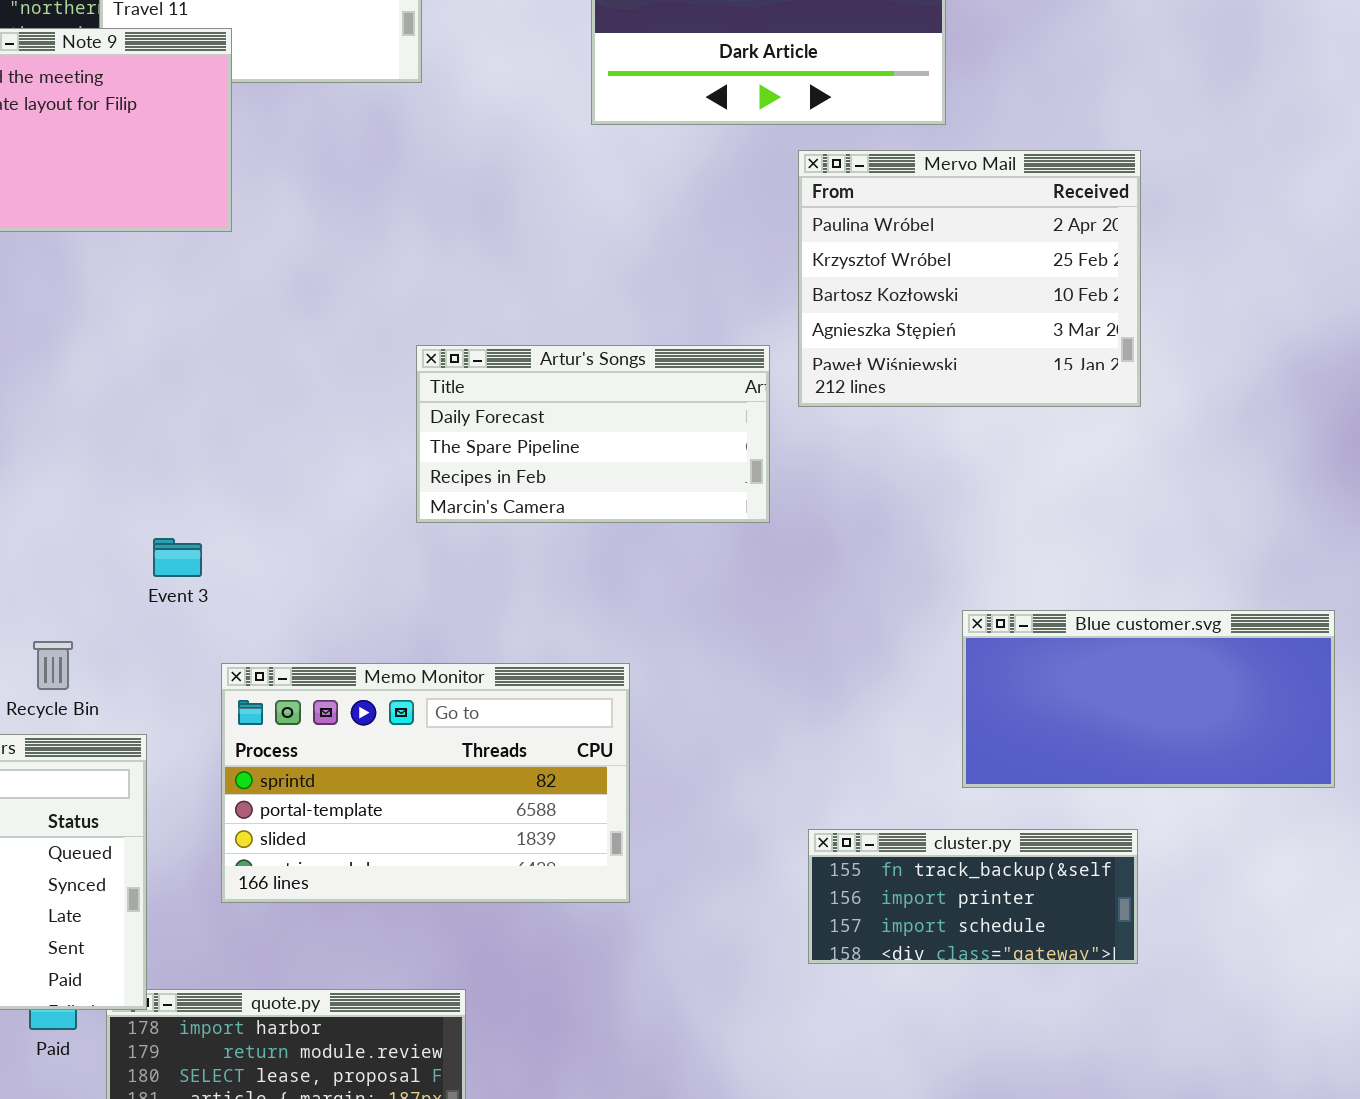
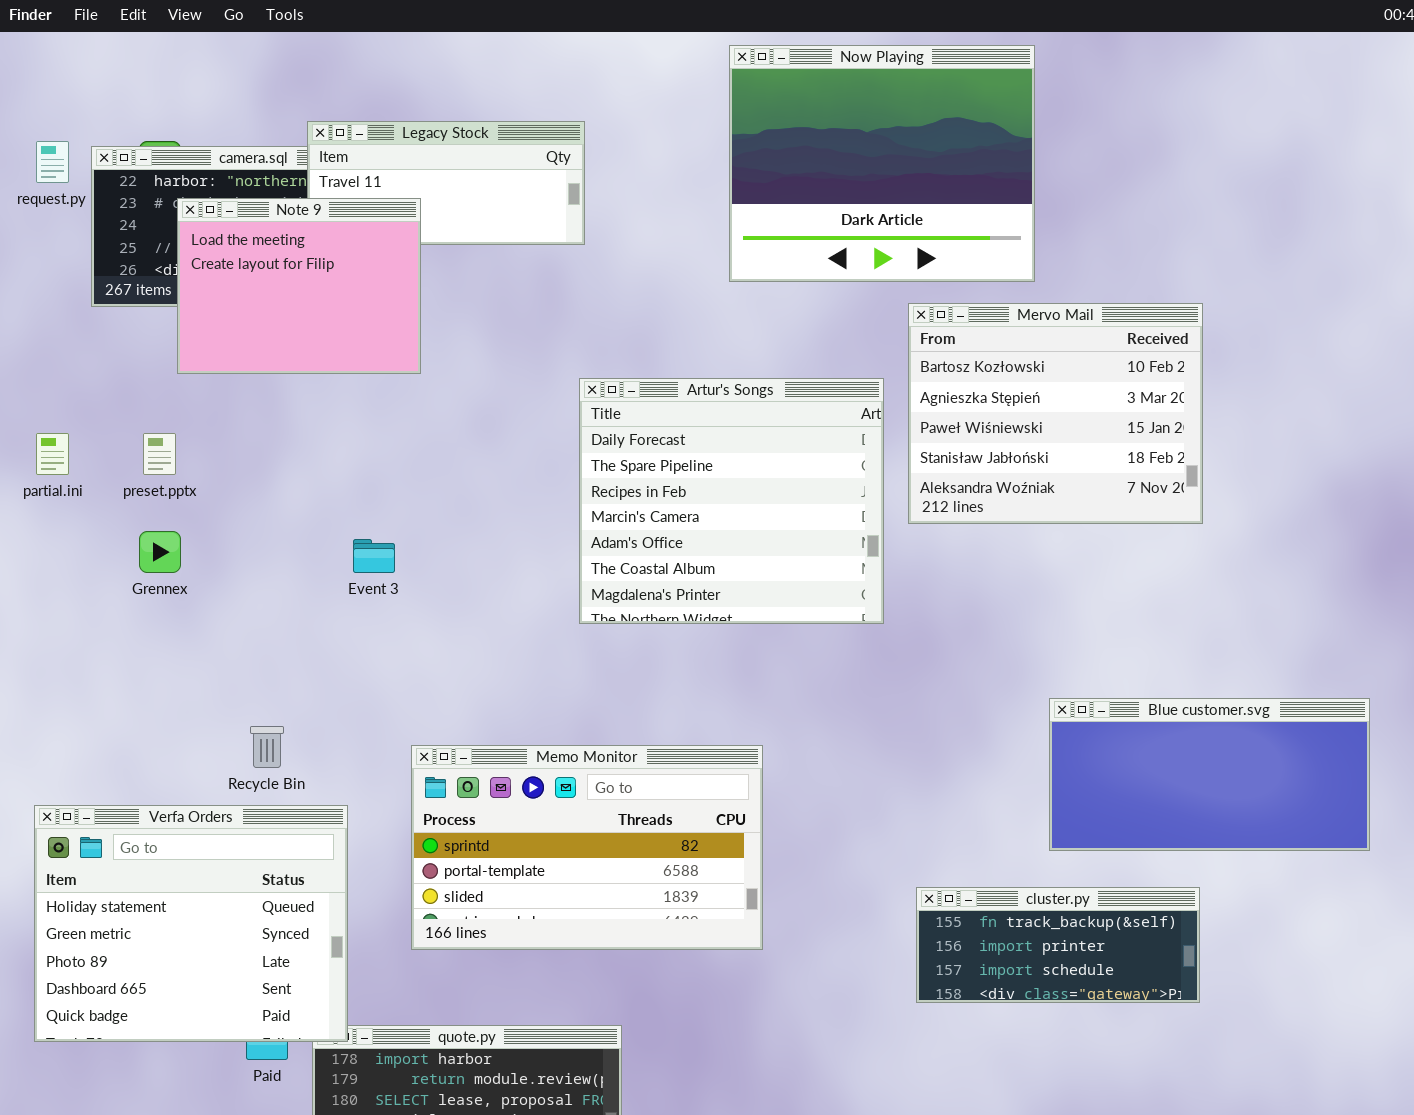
Mervo Mail: [798,150,1141,407] -> [908,303,1203,524], scrolled down 2 rows
Artur's Songs: [416,345,770,523] -> [579,378,884,624], resized
Event 3: [153,538,202,577] -> [353,539,395,573], moved

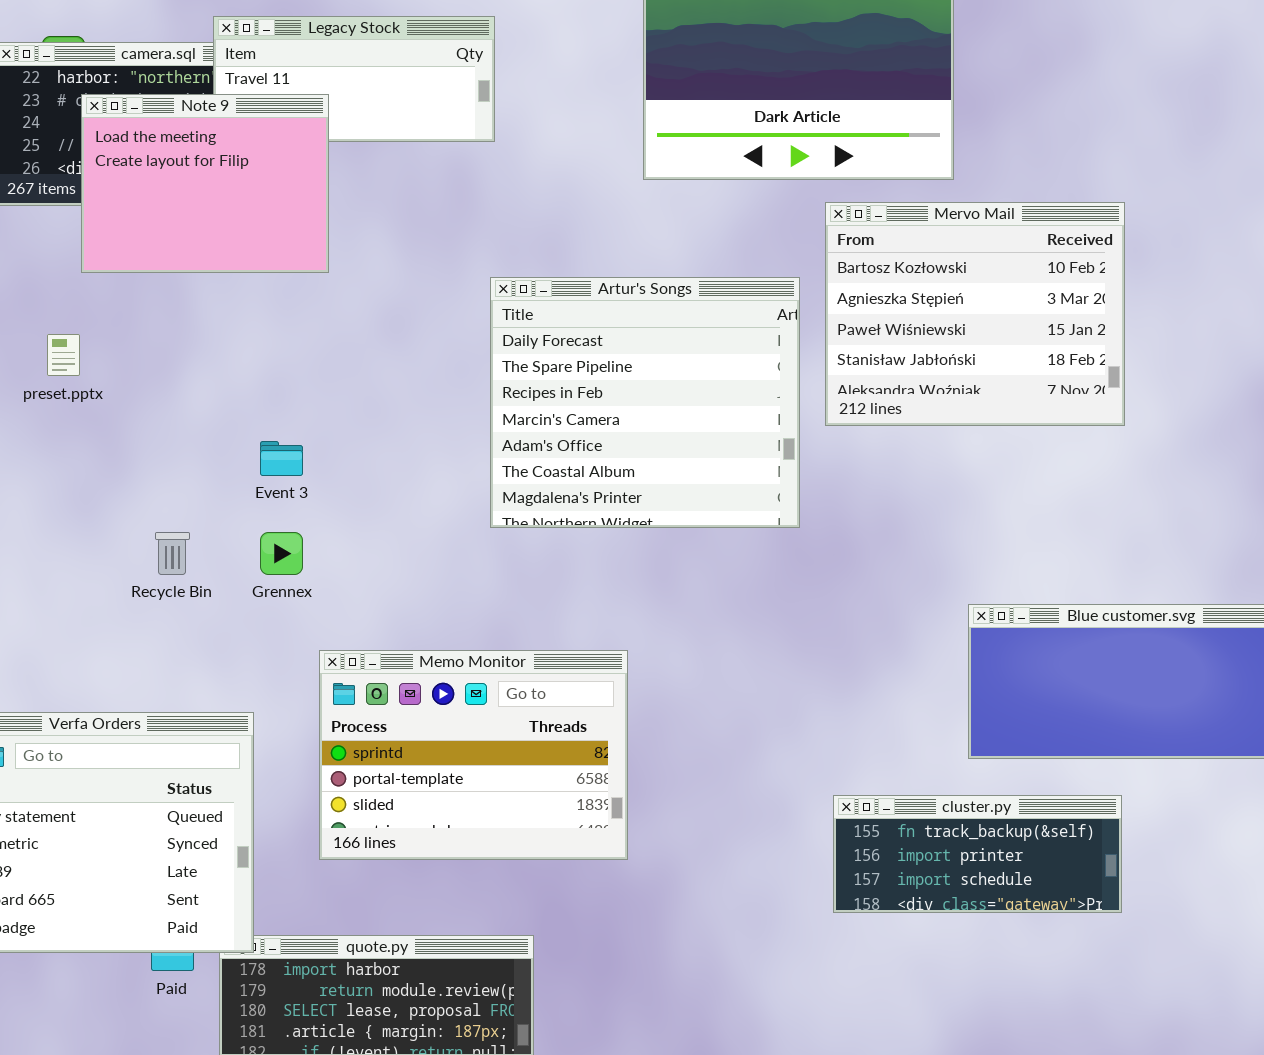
Grennex: [139,531,181,573] -> [260,532,303,575], moved
Recycle Bin: [250,726,284,768] -> [155,532,190,575], moved
Memo Monitor: [411,745,763,950] -> [319,650,628,860], resized

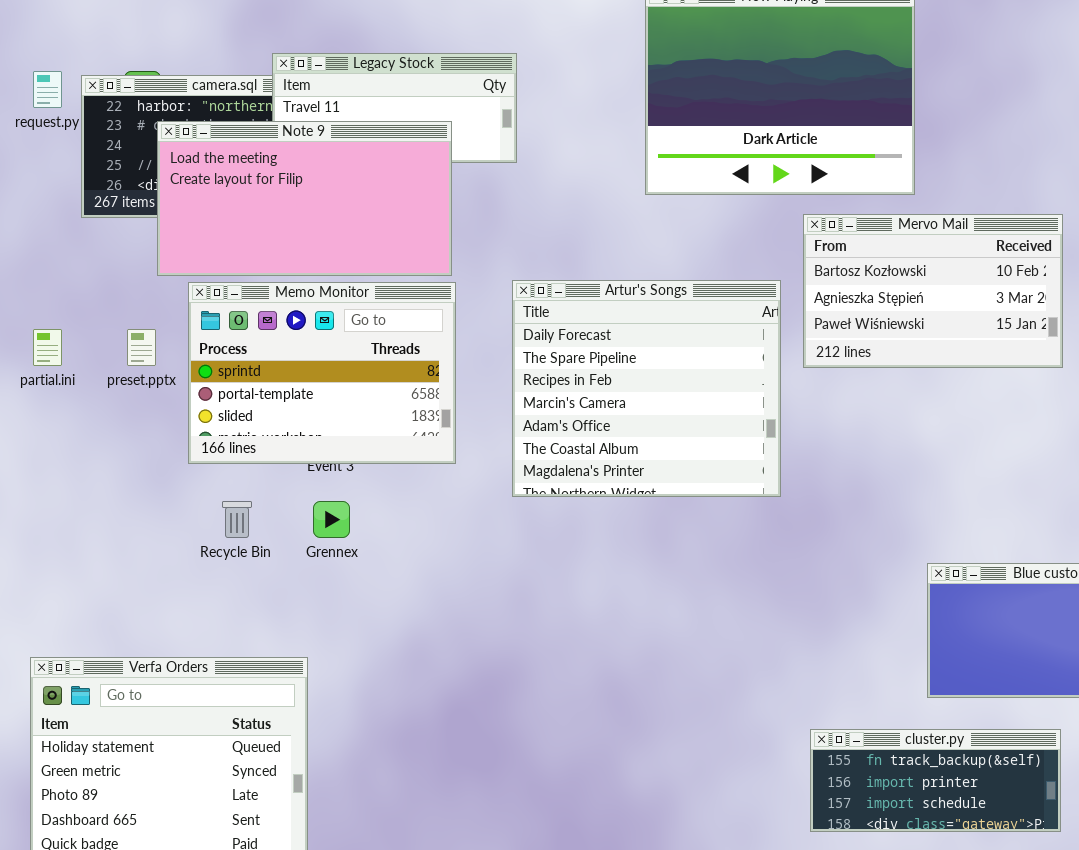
Note 9: [81,94,329,273] -> [157,121,452,276], resized
Mervo Mail: [825,202,1125,426] -> [803,214,1063,368], resized
Memo Monitor: [319,650,628,860] -> [188,282,456,464], moved

